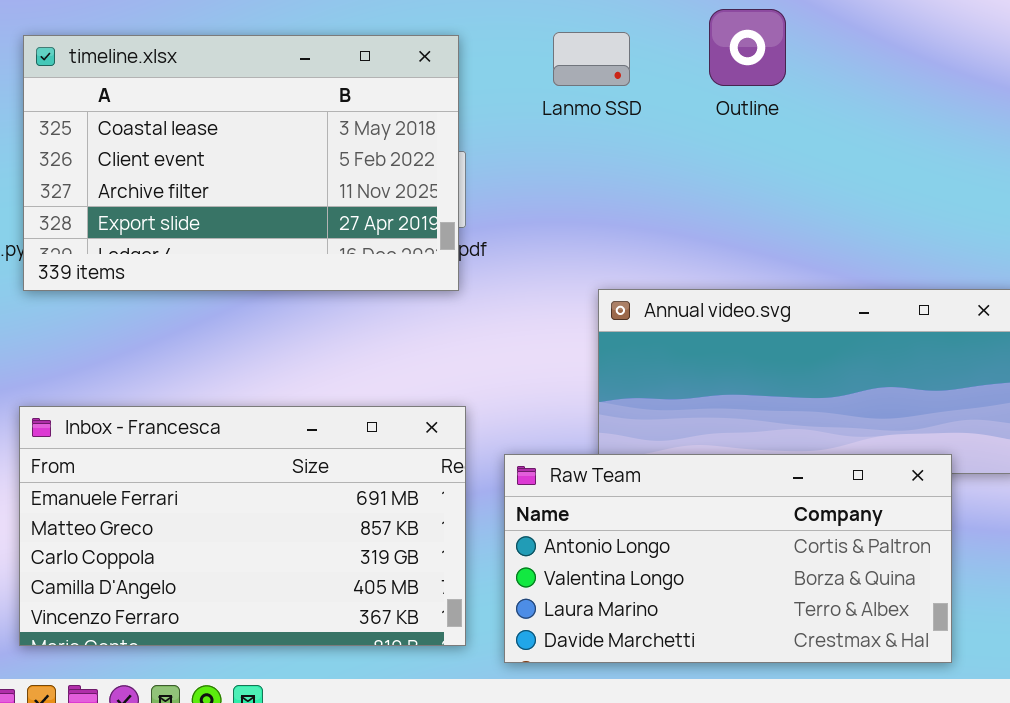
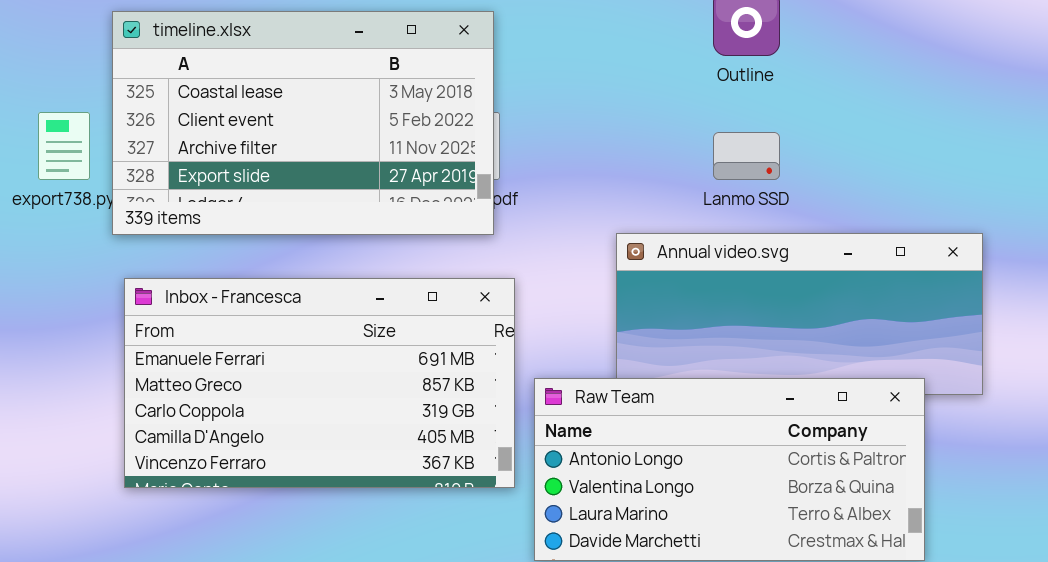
Lanmo SSD: [553,32,630,86] -> [713,132,780,180], moved
Inbox - Francesca: [19,406,466,646] -> [124,278,515,488], moved

